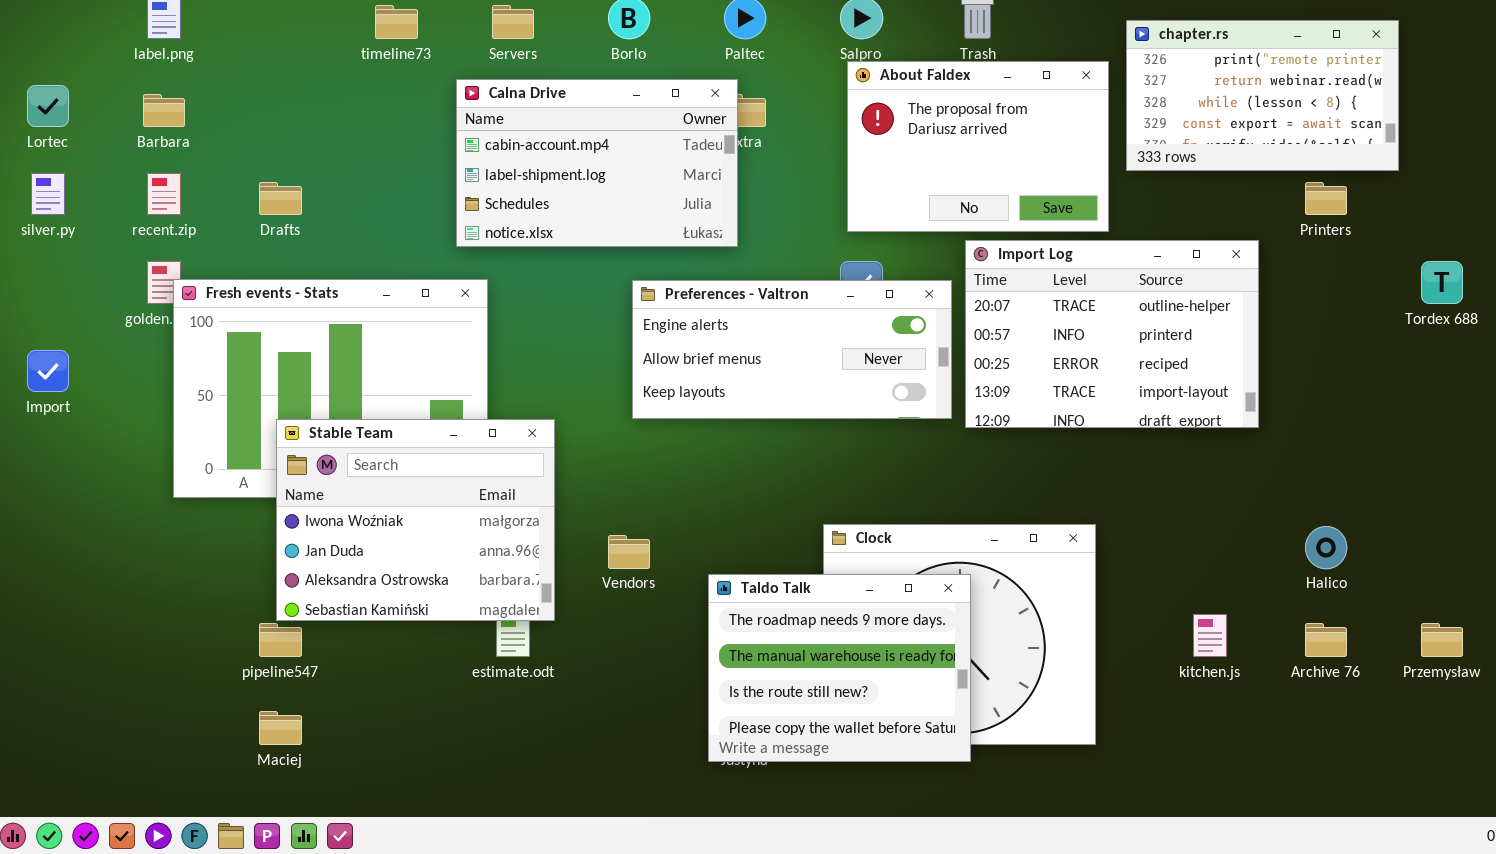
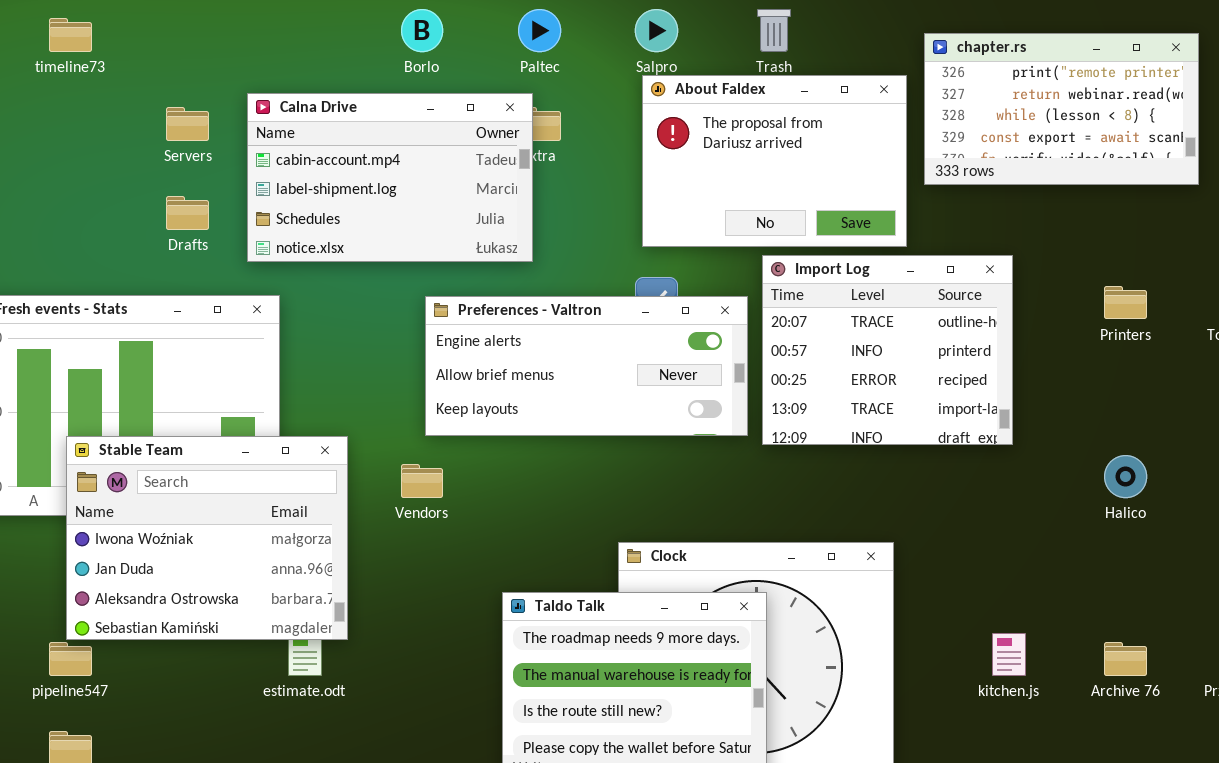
timeline73: [375,5,418,39] -> [49,18,92,52], moved
Servers: [492,5,534,39] -> [166,107,209,141], moved
Drafts: [259,182,302,215] -> [166,196,209,230], moved
Printers: [1305,182,1347,215] -> [1104,286,1147,319], moved
Import Log: [965,240,1259,428] -> [762,255,1013,445], resized
Halico: [1305,526,1347,569] -> [1104,455,1147,498], moved
Vendors: [608,535,650,569] -> [401,464,443,498], moved

